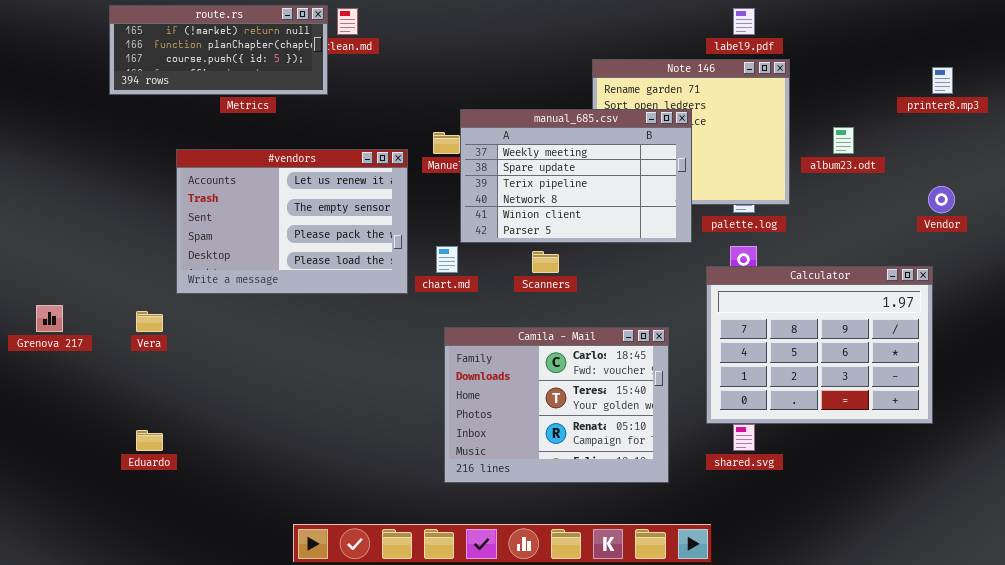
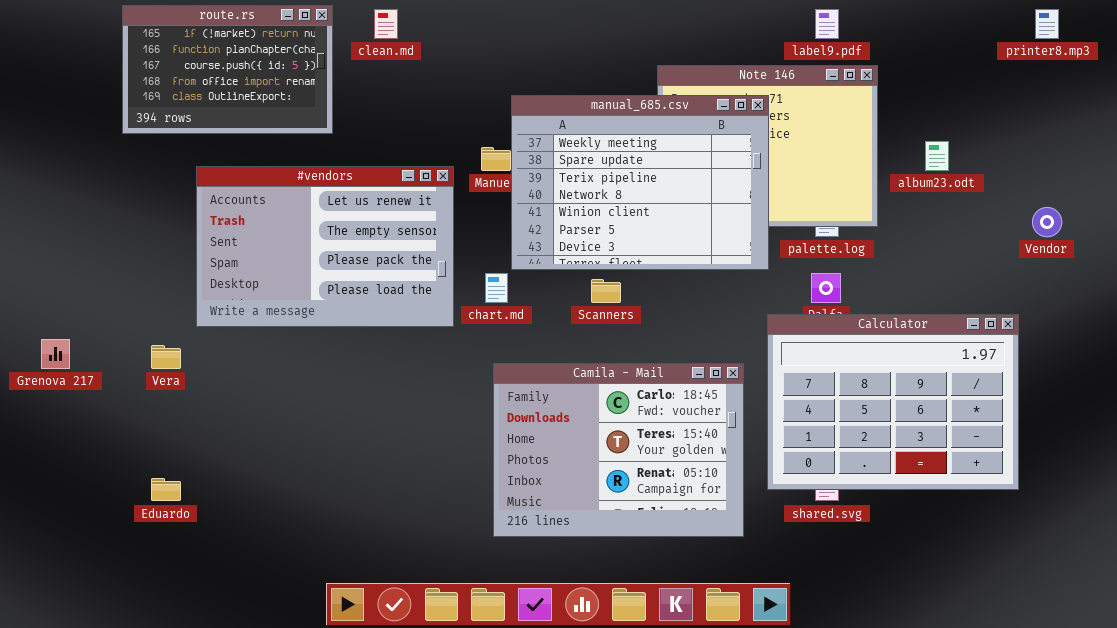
route.rs: [109,5,328,95] -> [122,5,333,134], resized
printer8.mp3: [932,67,953,94] -> [1035,9,1059,39], moved
manual_685.csv: [460,109,692,243] -> [511,95,769,270], resized
Calculator: [706,266,933,424] -> [767,314,1019,490], moved

